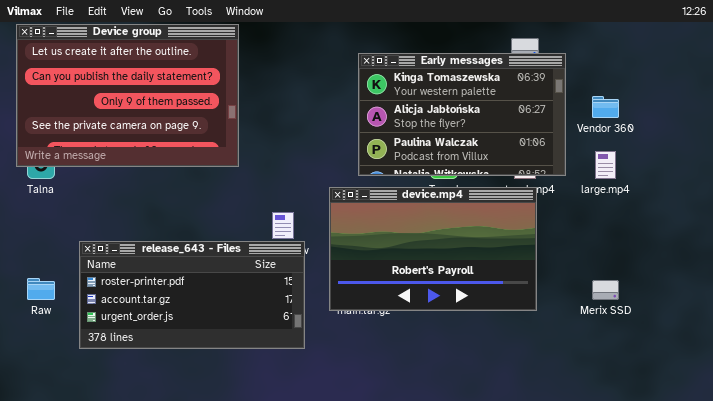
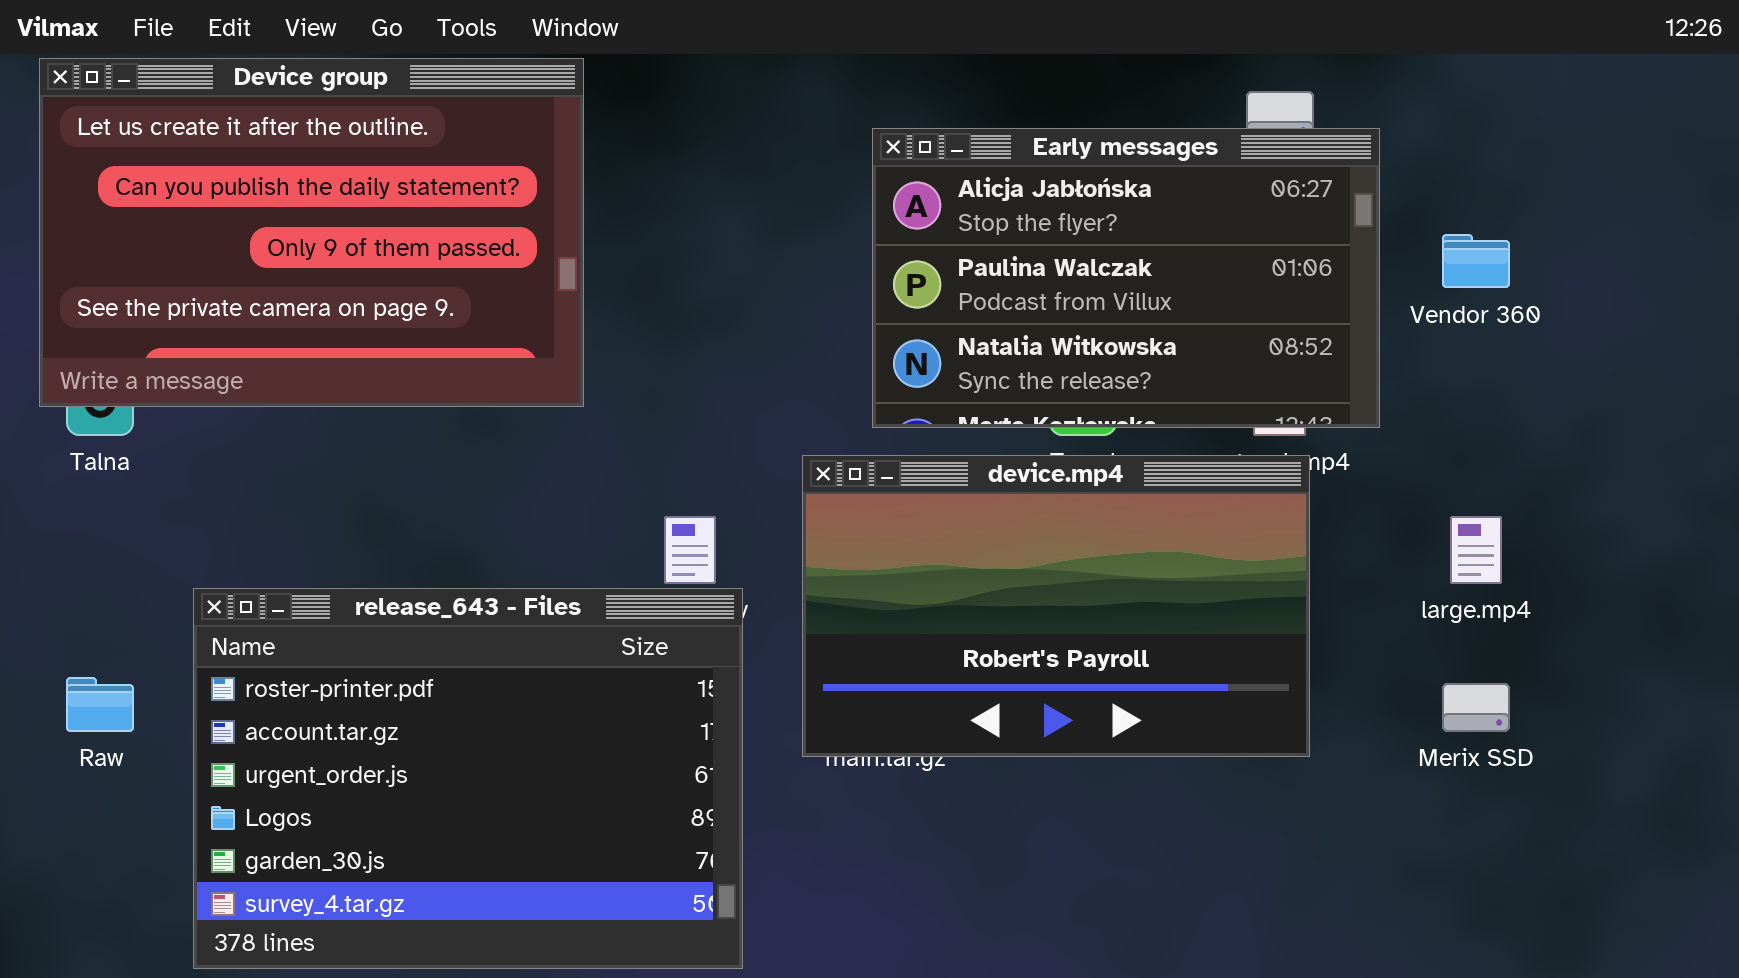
Early messages: [358,53,566,176] -> [872,128,1380,428], scrolled down 1 row
large.mp4: [595,151,616,179] -> [1450,516,1502,584], moved
release_643 - Files: [79,241,305,349] -> [193,588,743,969], resized

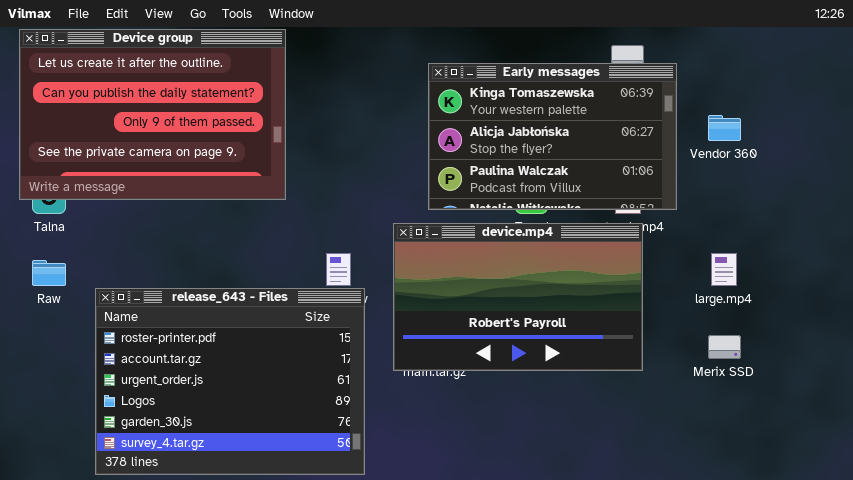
Early messages: [872,128,1380,428] -> [428,63,677,210], scrolled up 1 row
Raw: [66,677,134,732] -> [32,260,66,286], moved

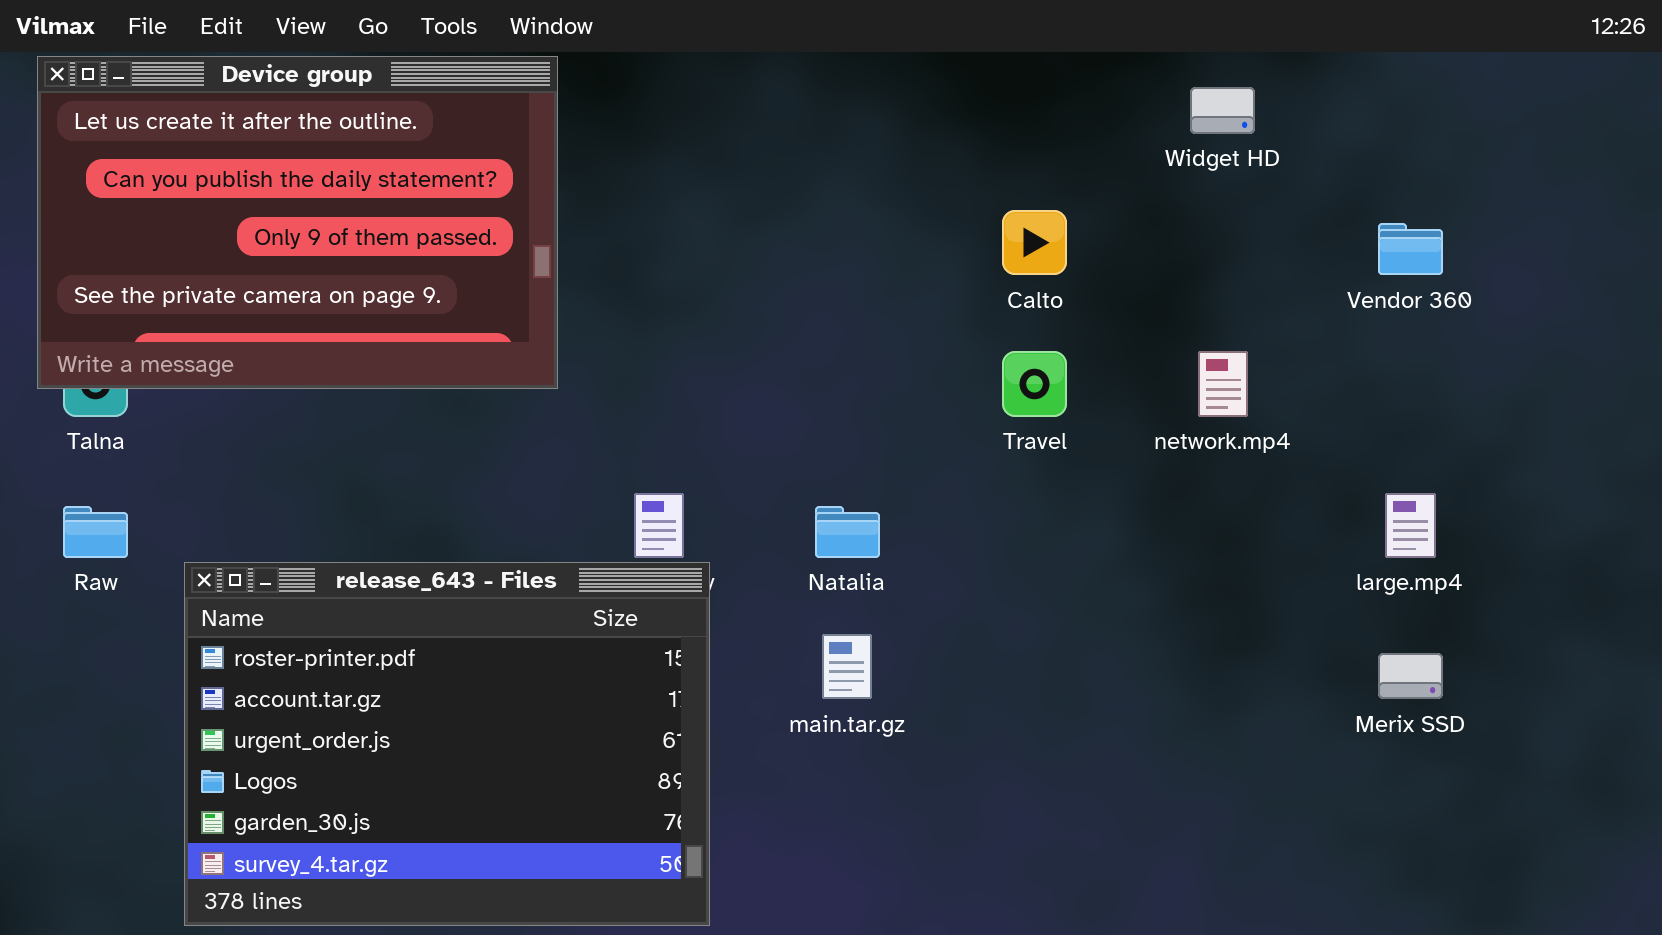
Early messages: [428,63,677,210] -> none, closed
device.mp4: [393,223,643,371] -> none, closed

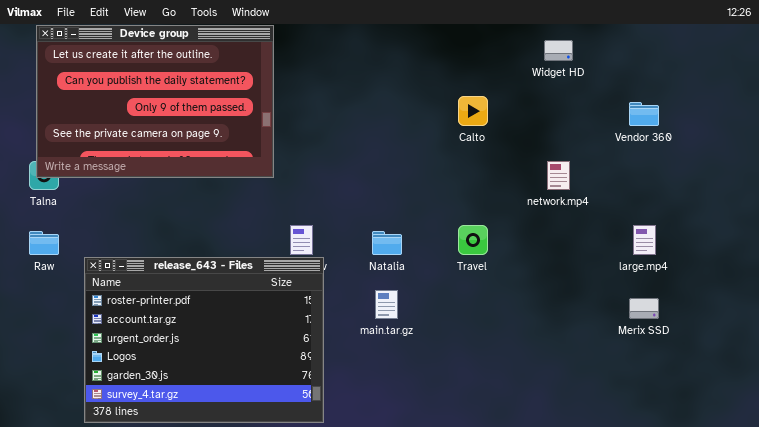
Device group: [37,56,558,389] -> [36,25,274,178], moved
Travel: [1002,351,1067,417] -> [458,225,488,255], moved

